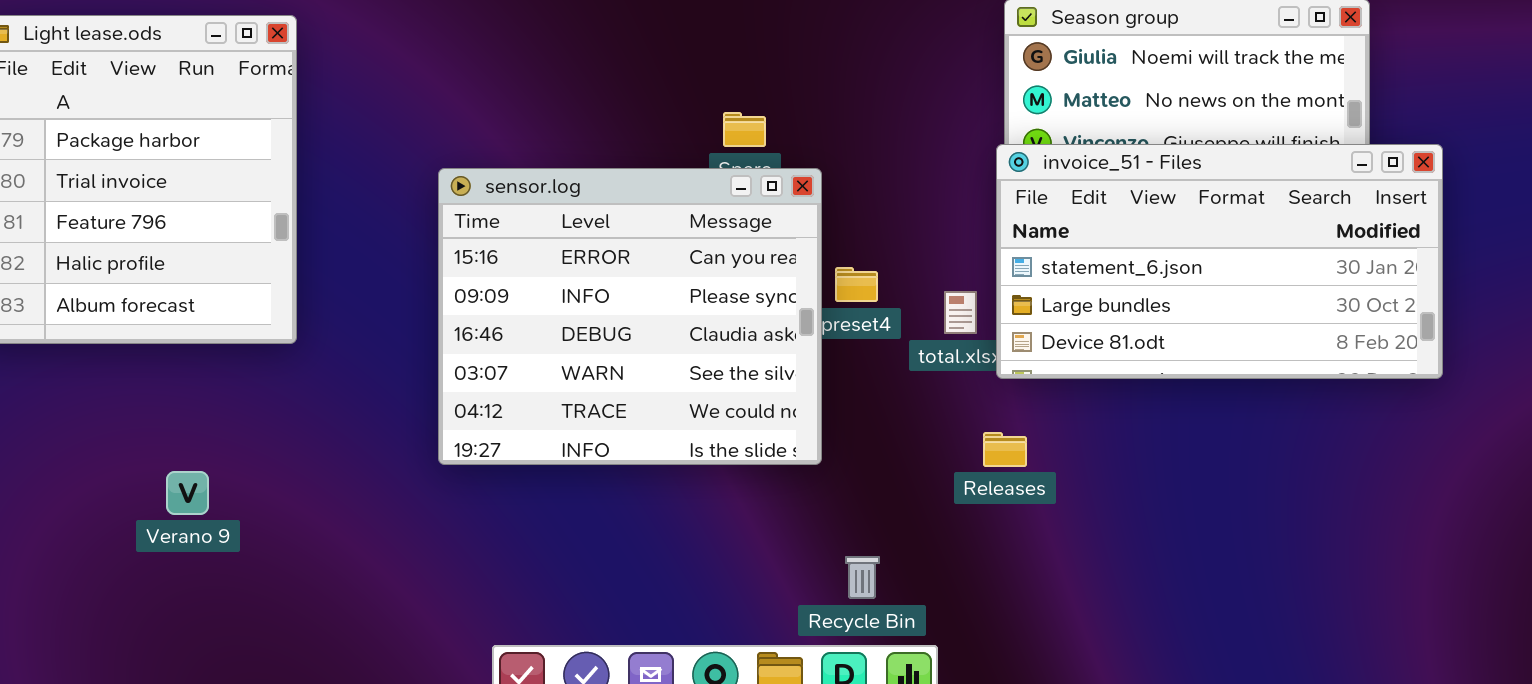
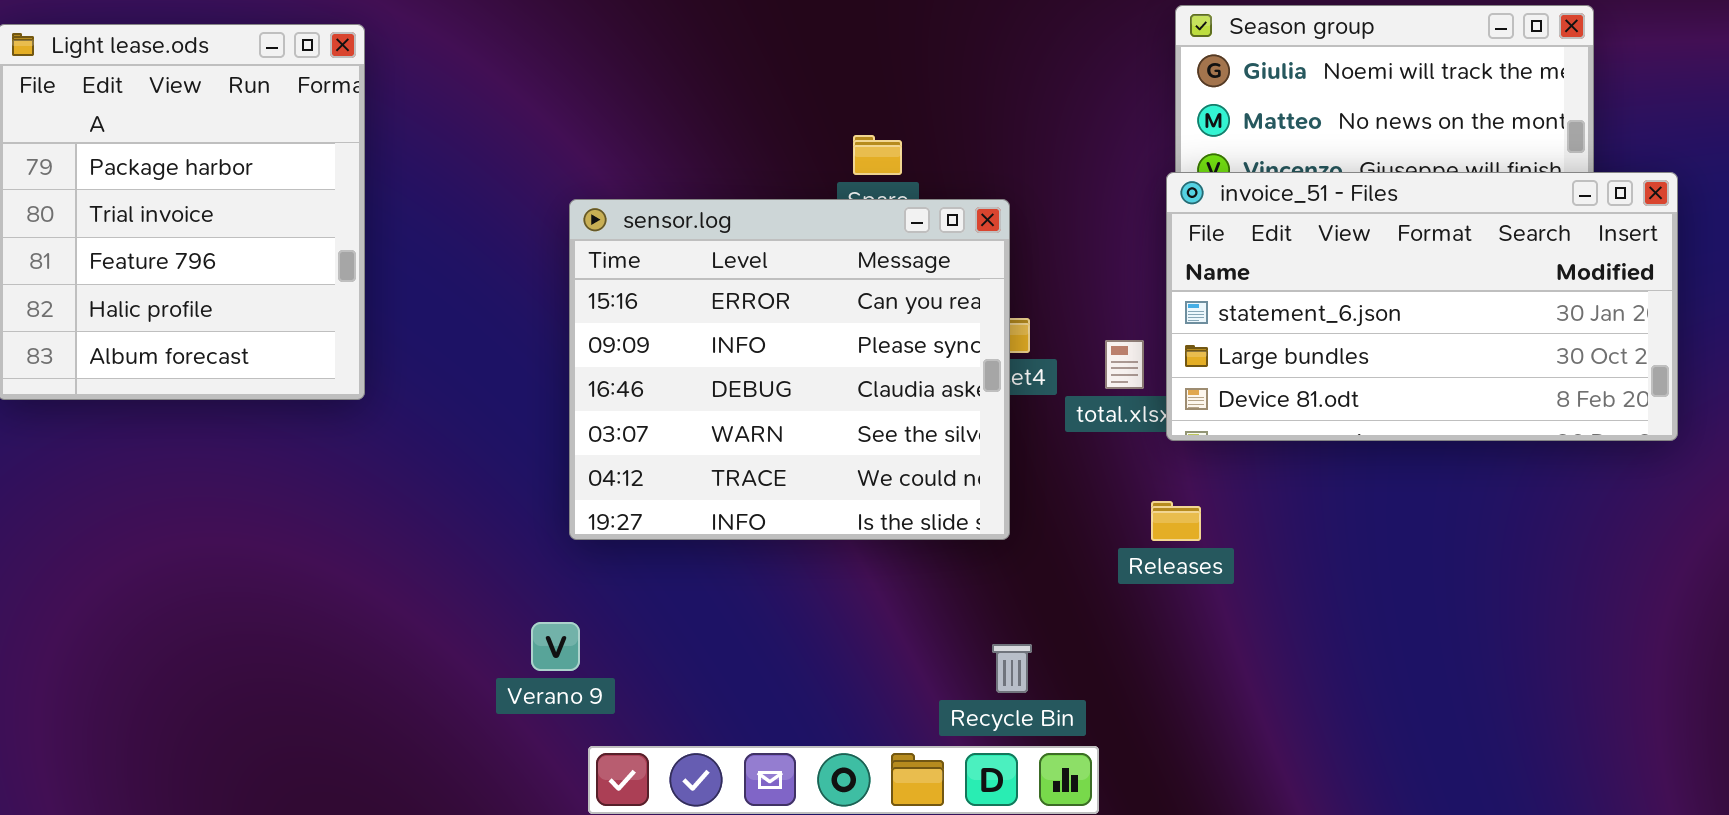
sensor.log: [438,168,822,465] -> [569,199,1010,540], moved
Verano 9: [166,471,209,515] -> [531,622,580,671], moved

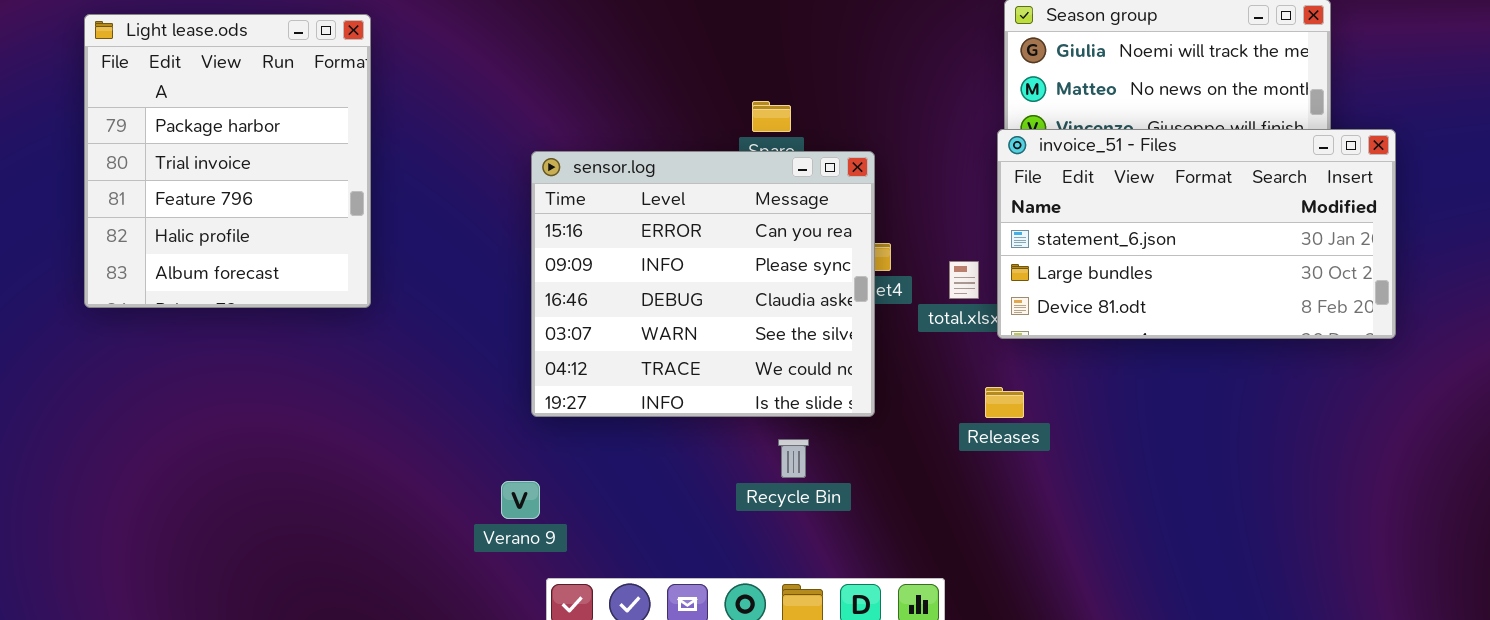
Recycle Bin: [992,644,1032,693] -> [778,439,809,478], moved

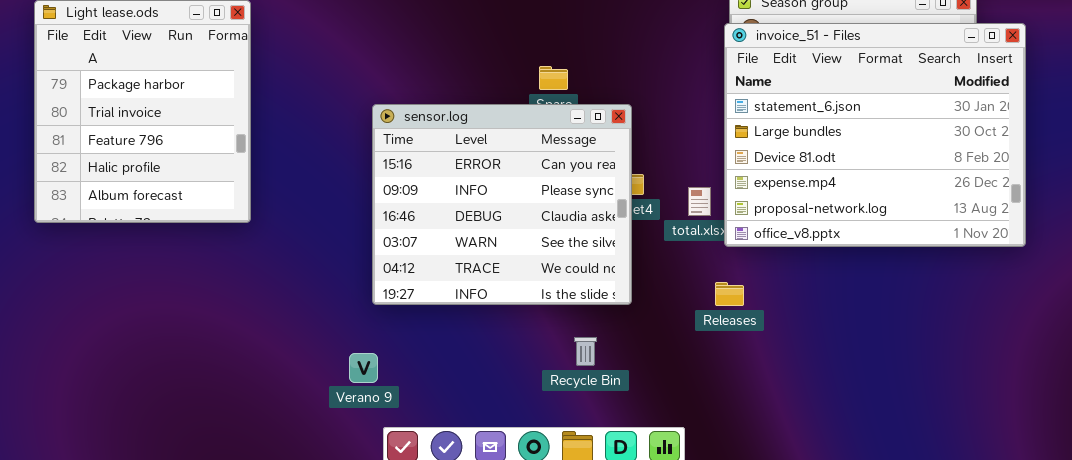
invoice_51 - Files: [997,129,1396,339] -> [724,23,1026,247], resized
Recycle Bin: [778,439,809,478] -> [574,337,597,366], moved

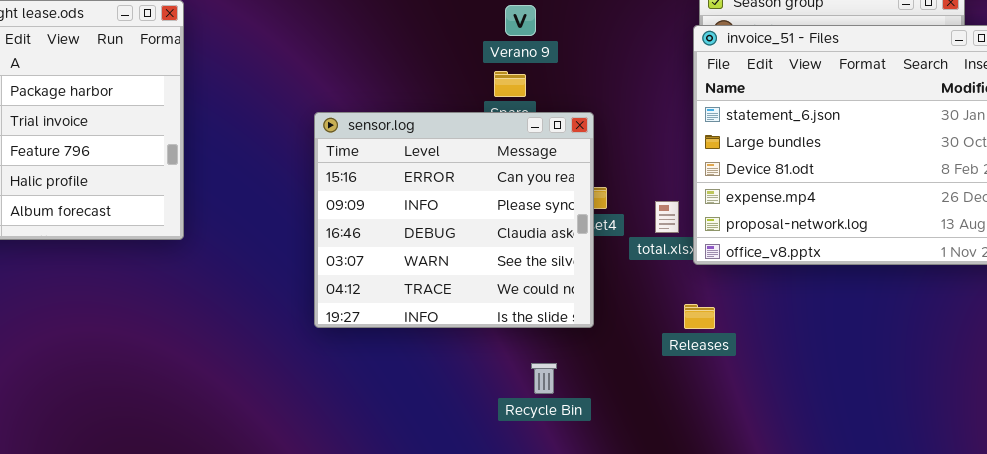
Verano 9: [349,353,378,383] -> [505,5,536,36], moved

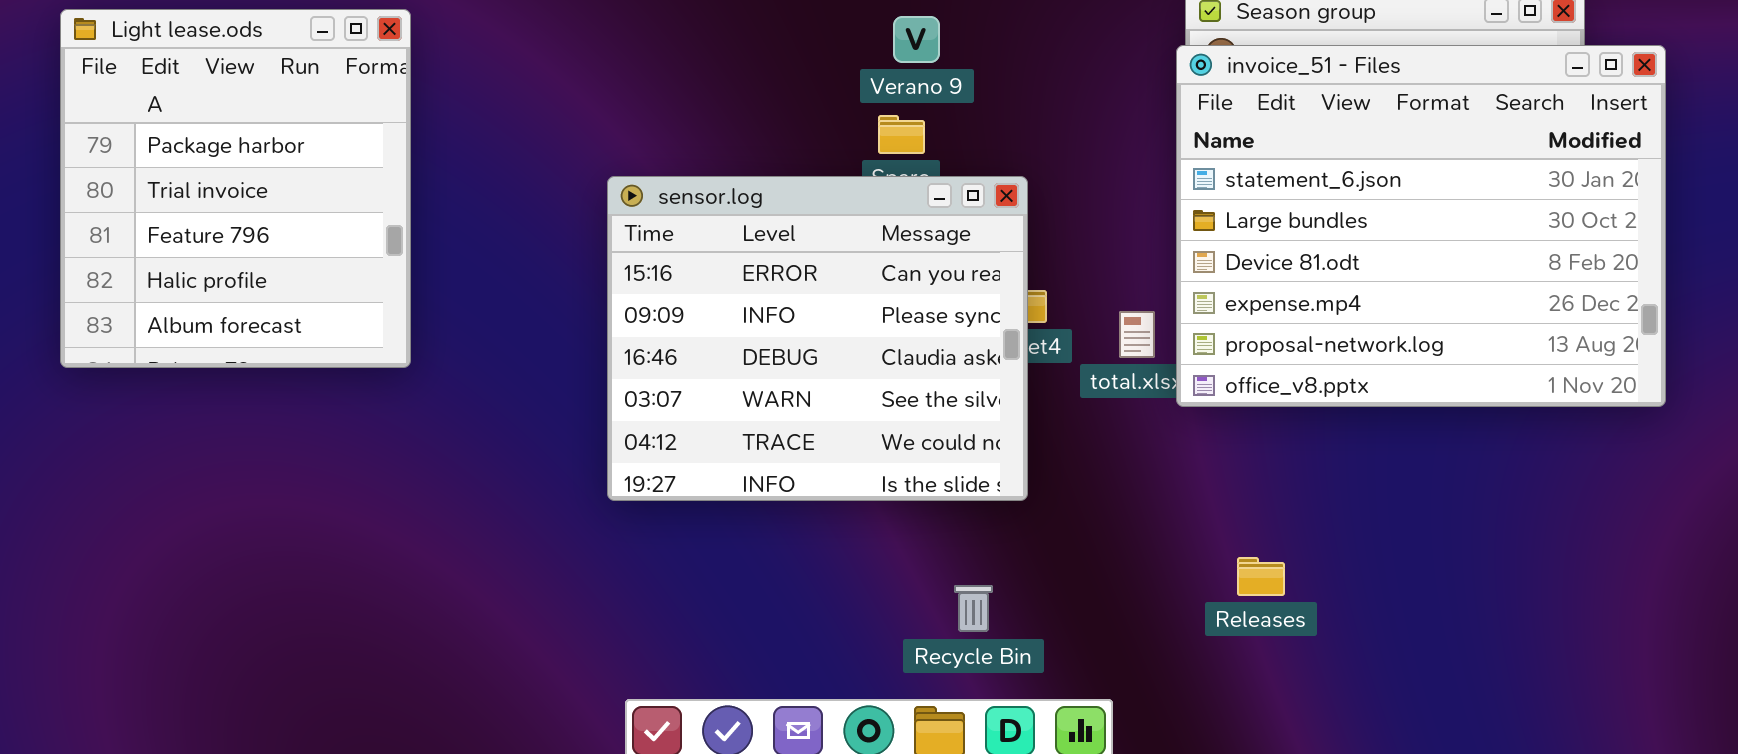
Releases: [684,304,715,329] -> [1237,557,1285,596], moved
Recycle Bin: [531,363,557,394] -> [954,585,993,632], moved

